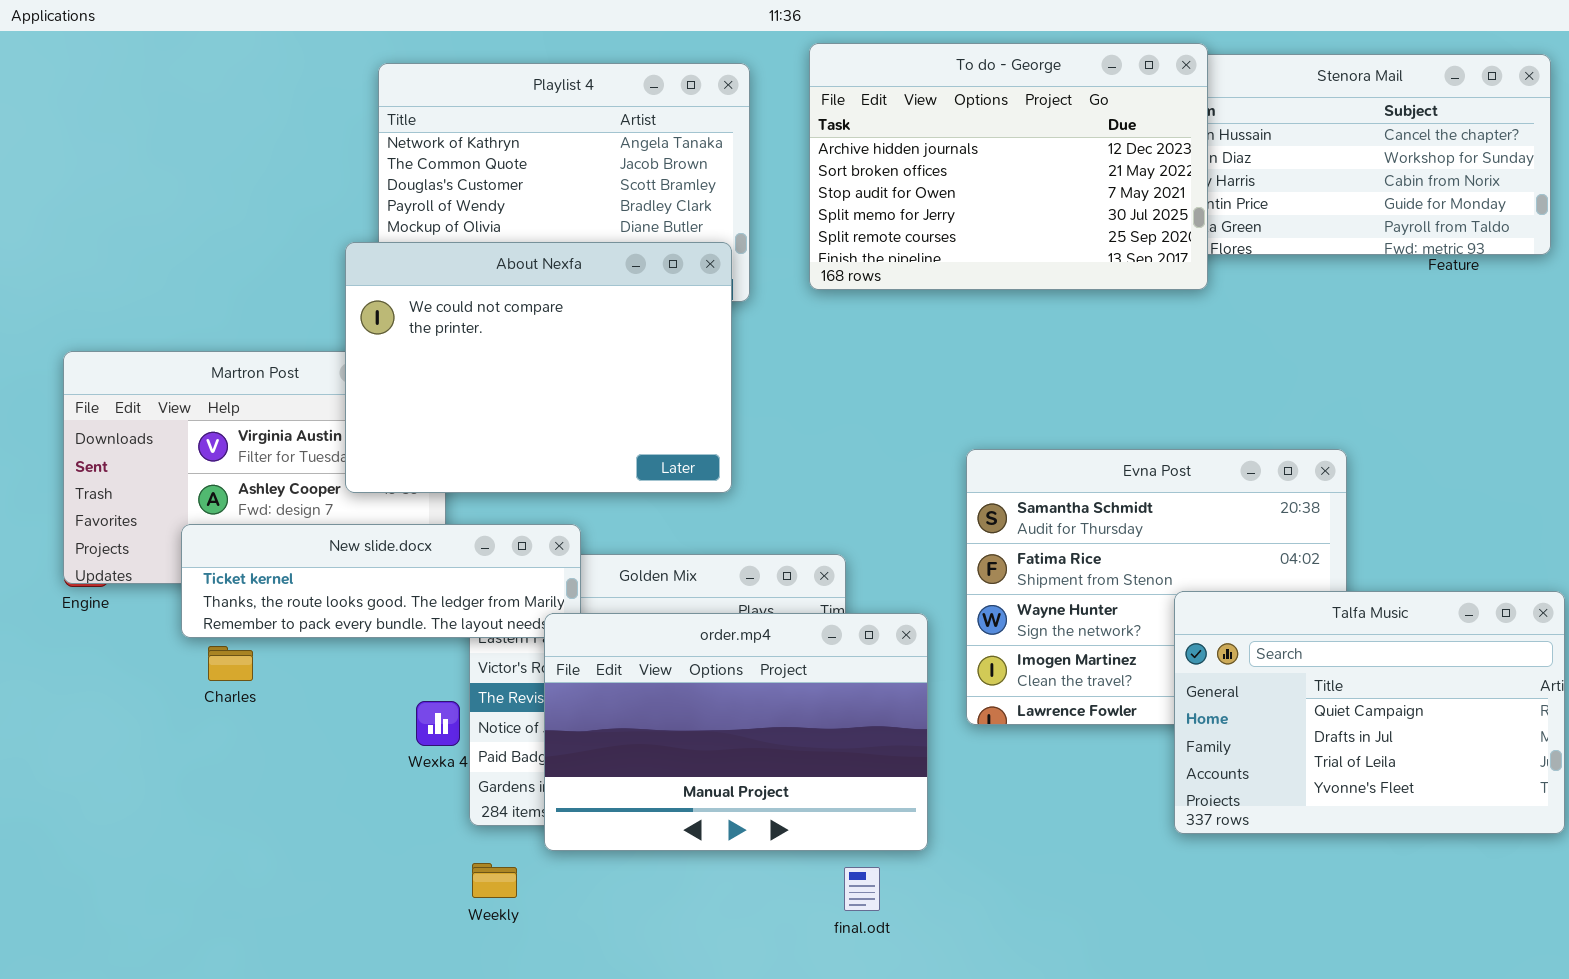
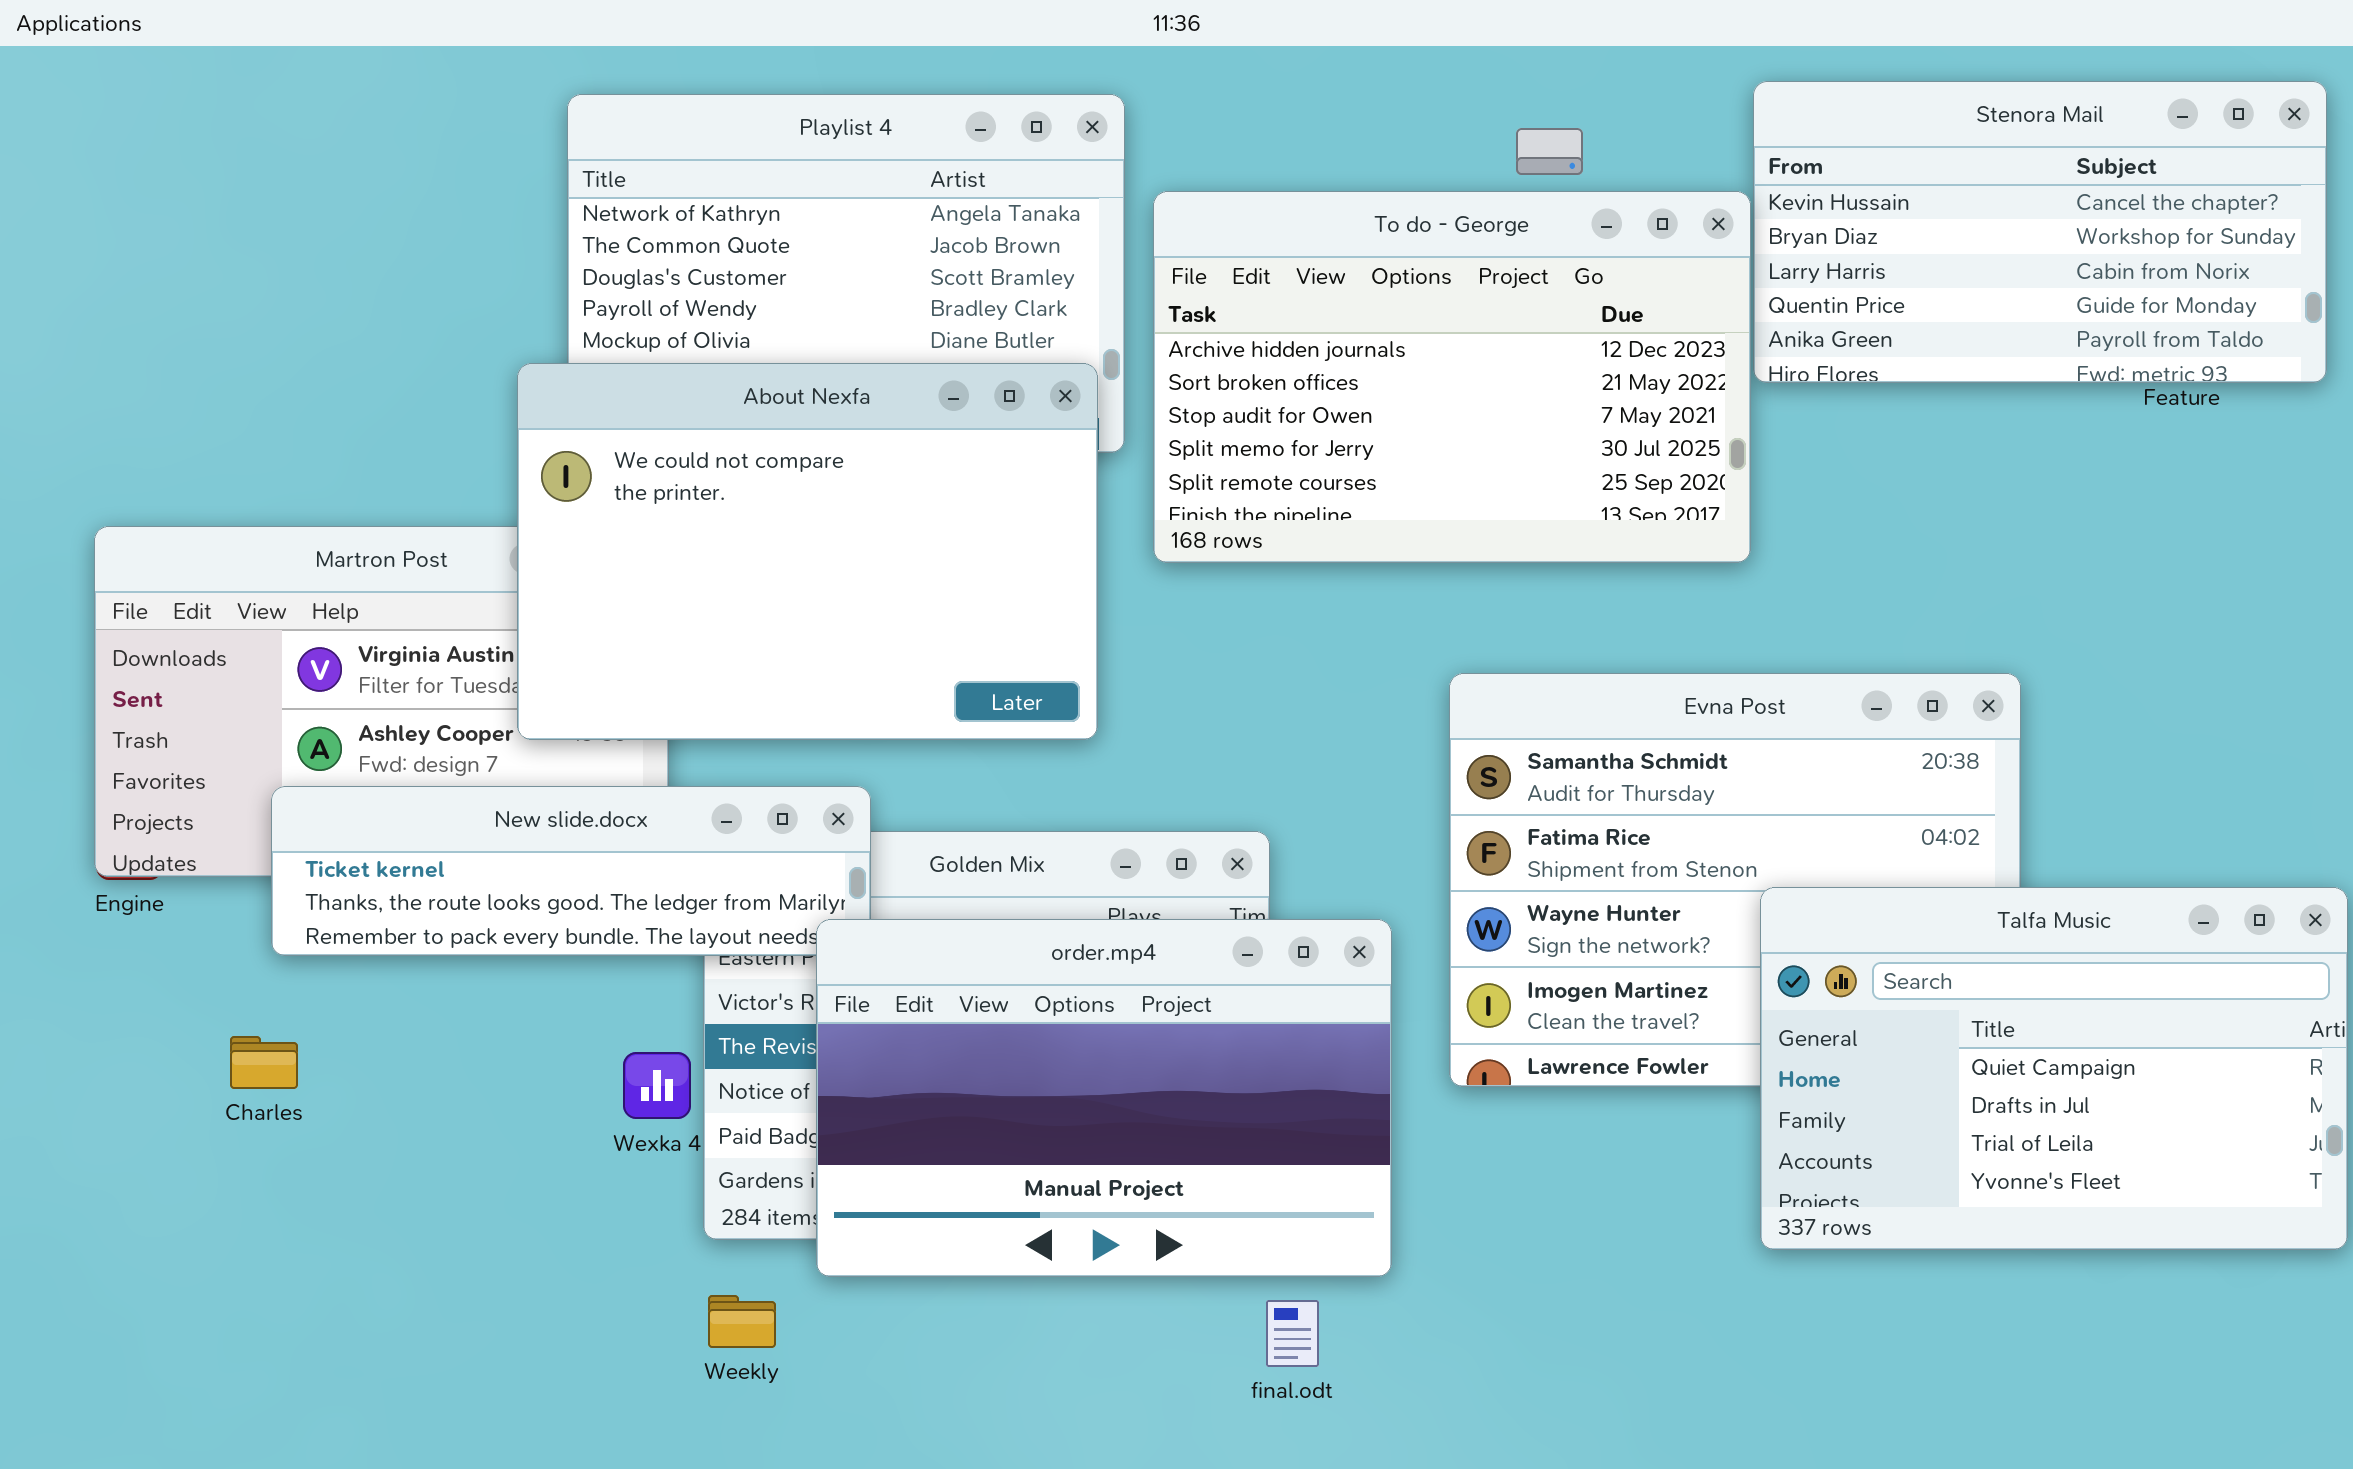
To do - George: [809,43,1208,290] -> [1153,191,1751,563], moved
Charles: [208,646,253,681] -> [230,1036,298,1089], moved

